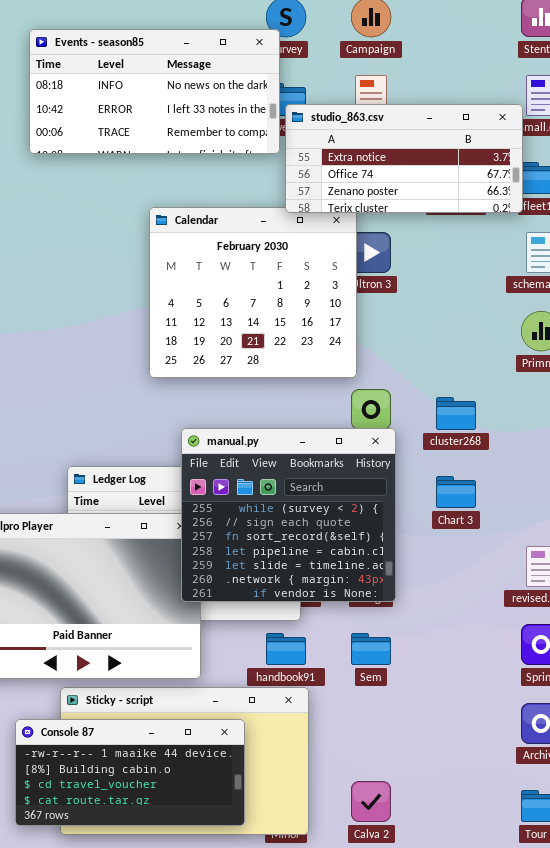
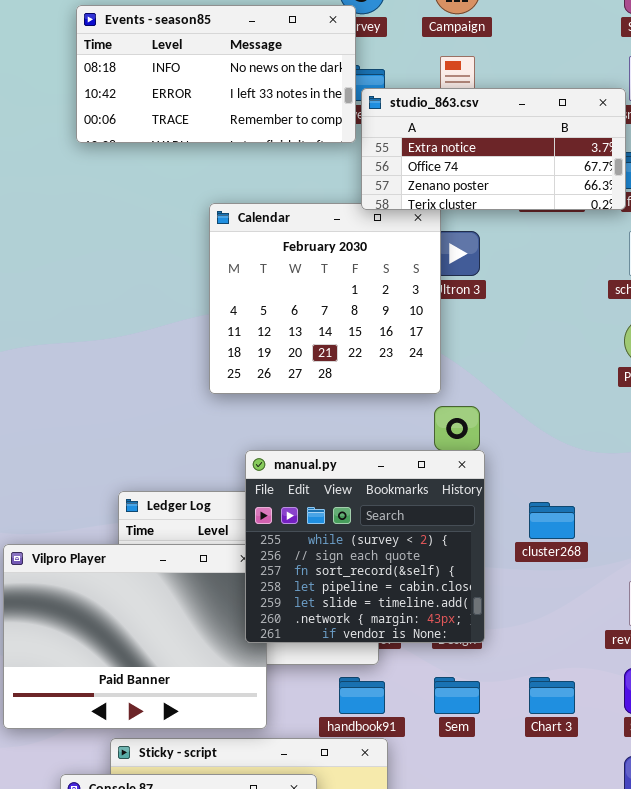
cluster268: [436,397,476,430] -> [529,502,575,539], moved
Chart 3: [436,476,476,508] -> [529,677,575,714], moved

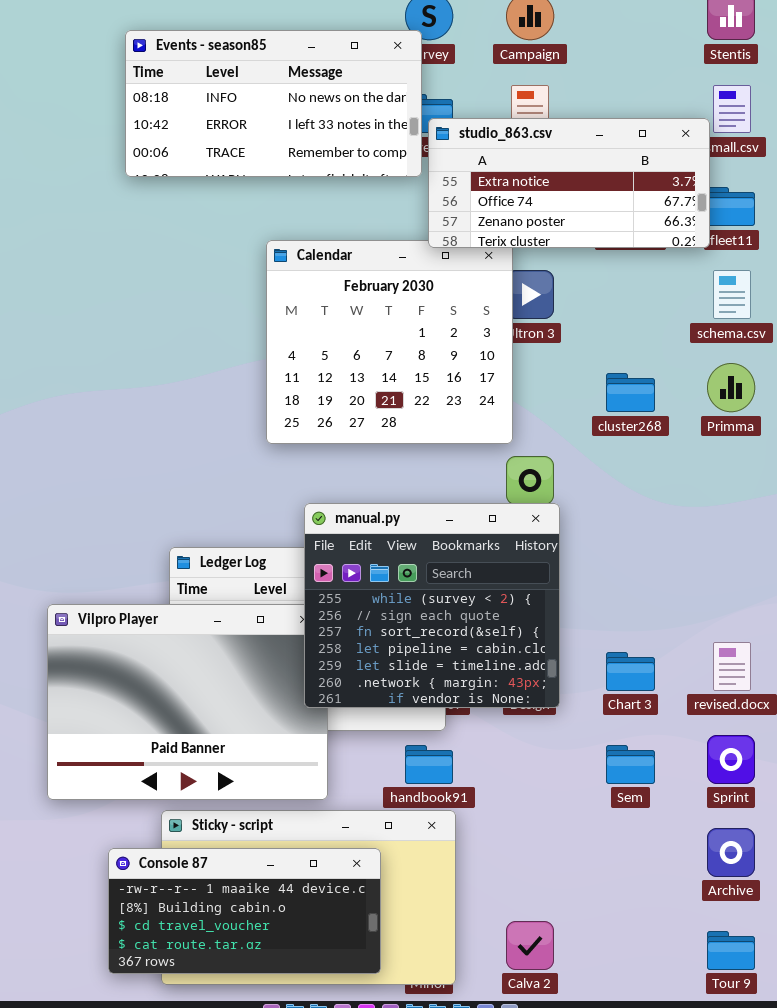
cluster268: [529,502,575,539] -> [606,373,655,412], moved
Sem: [434,677,480,714] -> [606,745,655,784], moved
Chart 3: [529,677,575,714] -> [606,652,655,691], moved

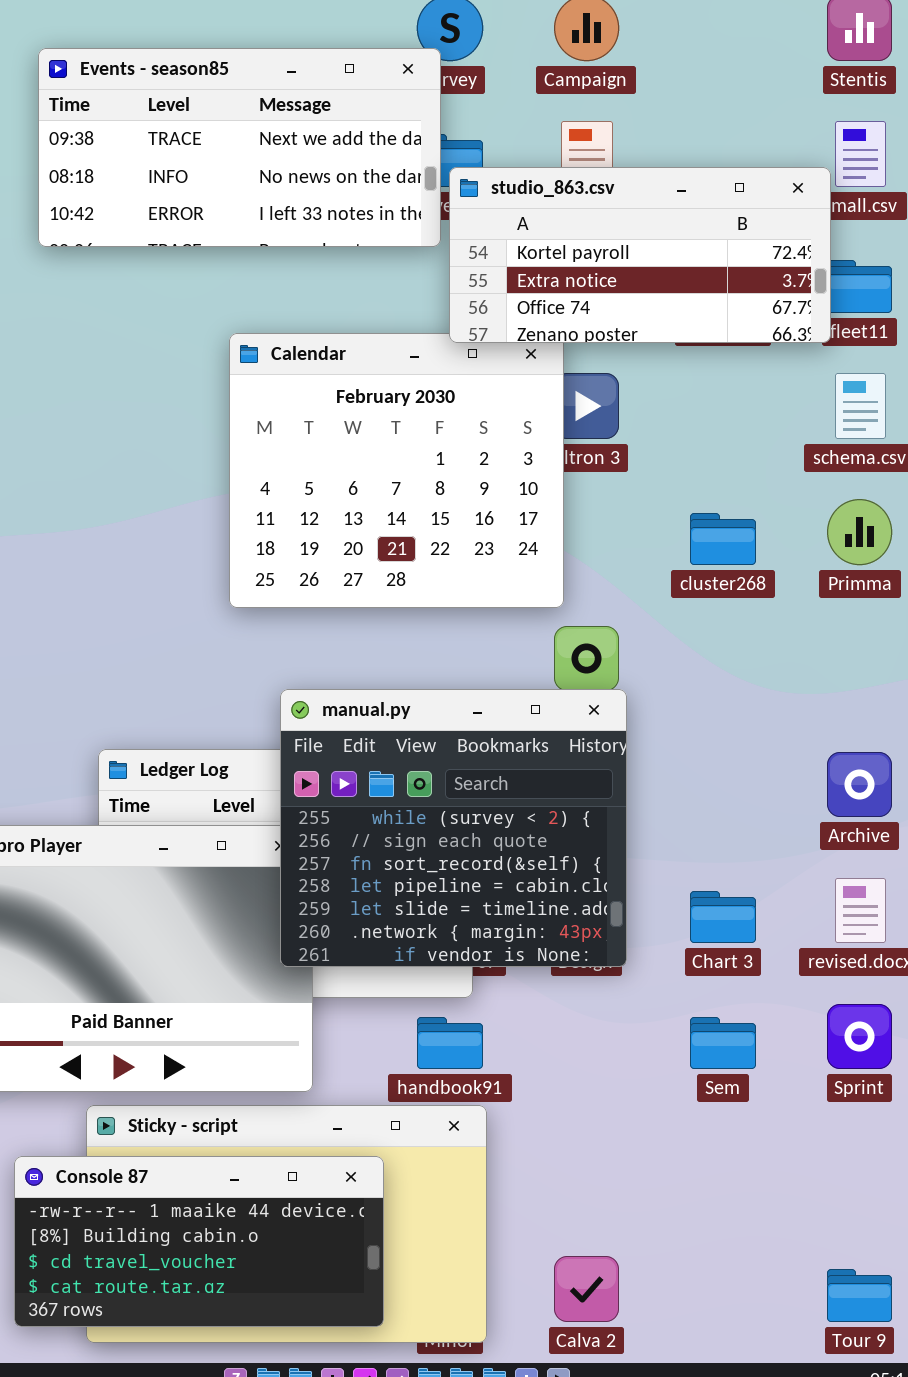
Events - season85: [125,30,422,177] -> [38,48,441,247], scrolled up 1 row
studio_863.csv: [428,118,710,248] -> [449,167,831,343], scrolled up 1 row
Archive: [707,828,755,877] -> [827,752,892,817], moved

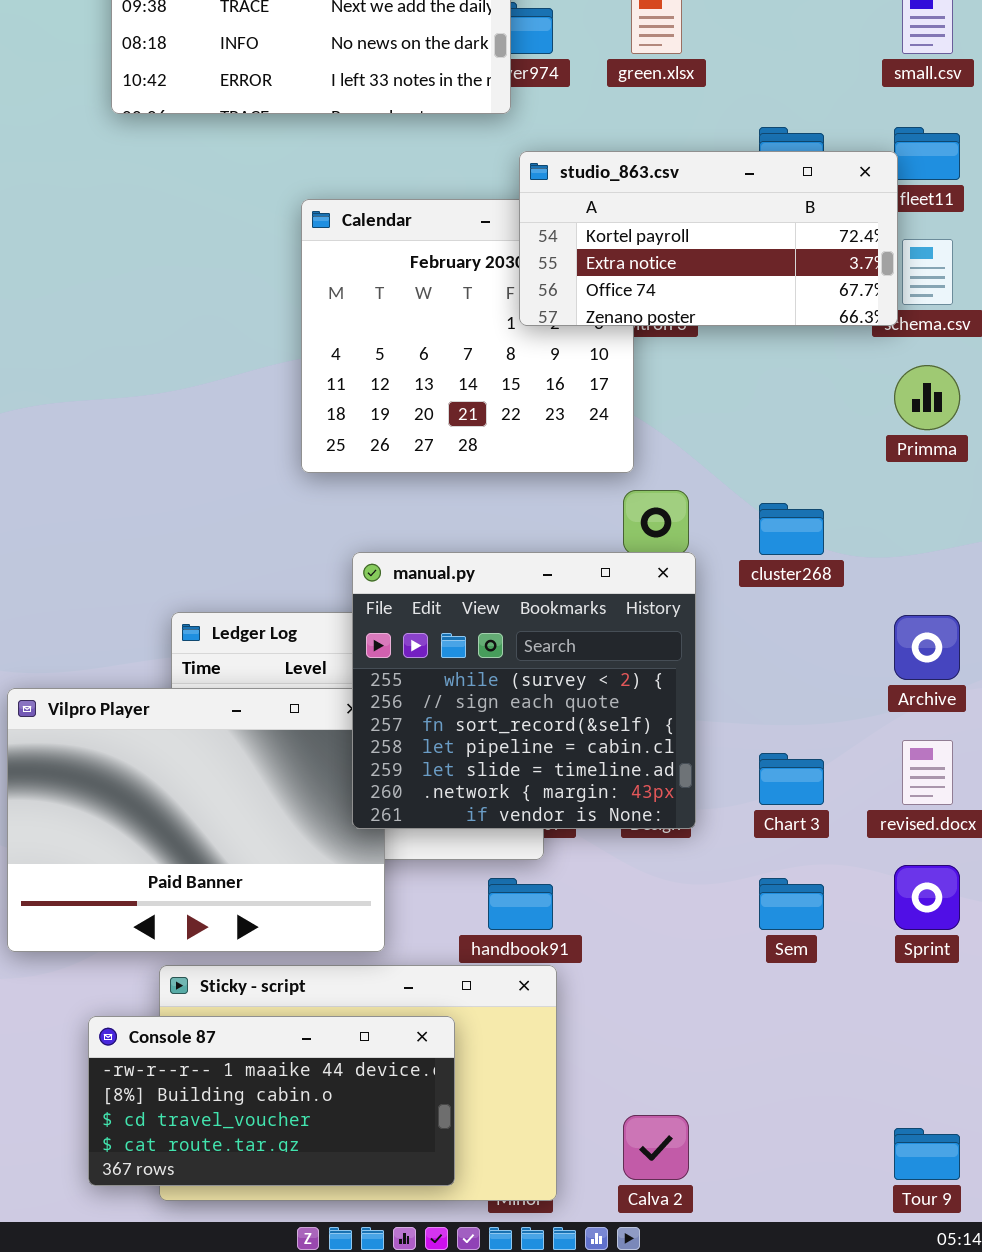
studio_863.csv: [449,167,831,343] -> [519,151,898,326], moved
cluster268: [690,513,756,565] -> [759,503,824,555], moved

